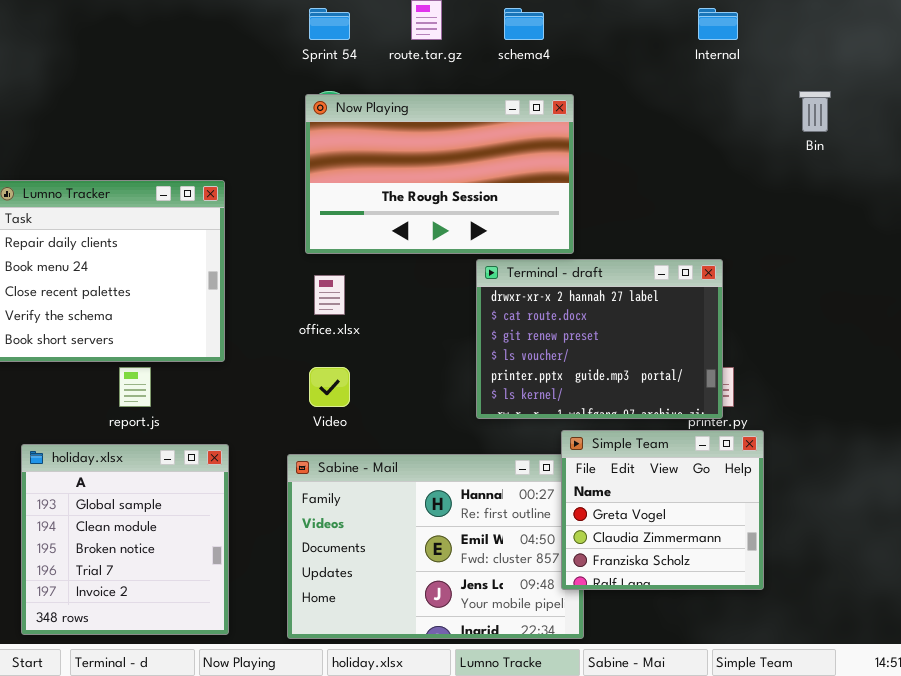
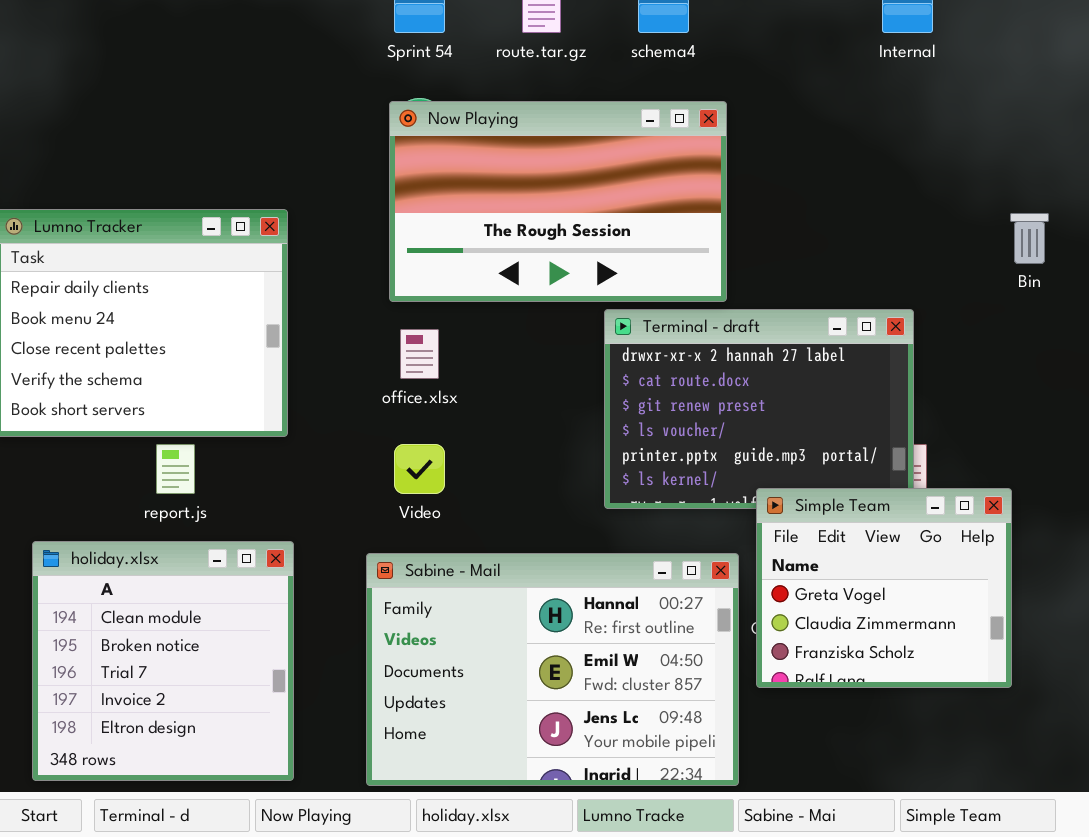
Bin: [799,91,831,132] -> [1010,213,1049,264], moved
Simple Team: [561,430,764,590] -> [756,488,1012,688], moved
holiday.xlsx: [21,444,229,635] -> [32,541,294,781], scrolled down 1 row

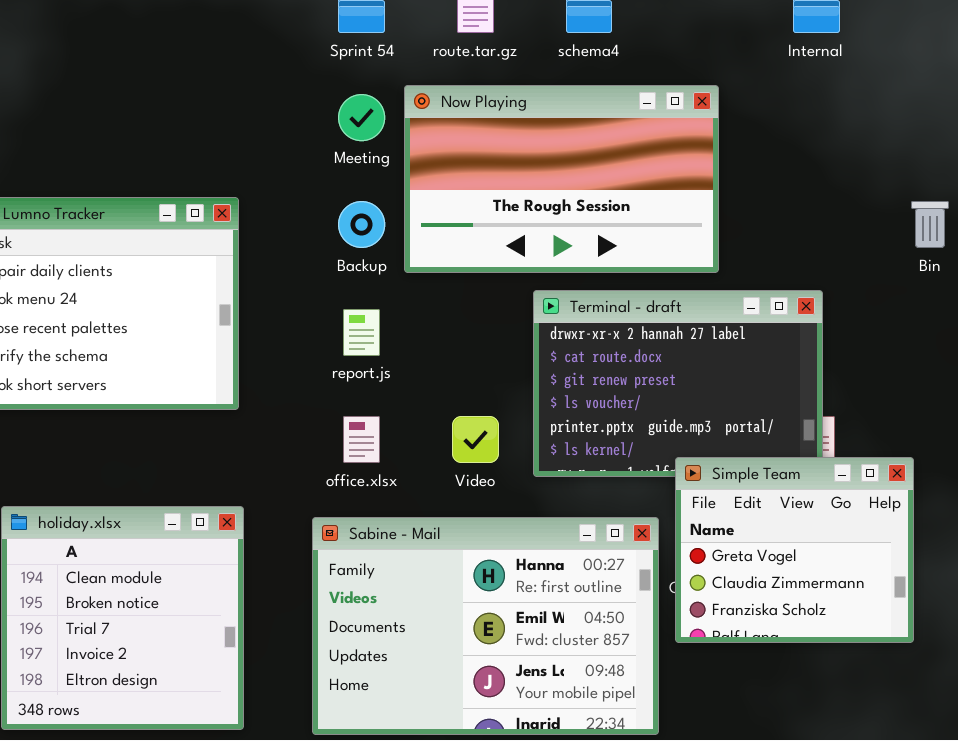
Now Playing: [389,101,727,302] -> [404,85,719,273], moved
office.xlsx: [400,329,439,379] -> [343,416,380,463], moved
report.js: [156,444,195,494] -> [343,309,380,356], moved
Video: [394,444,445,494] -> [452,416,499,463], moved

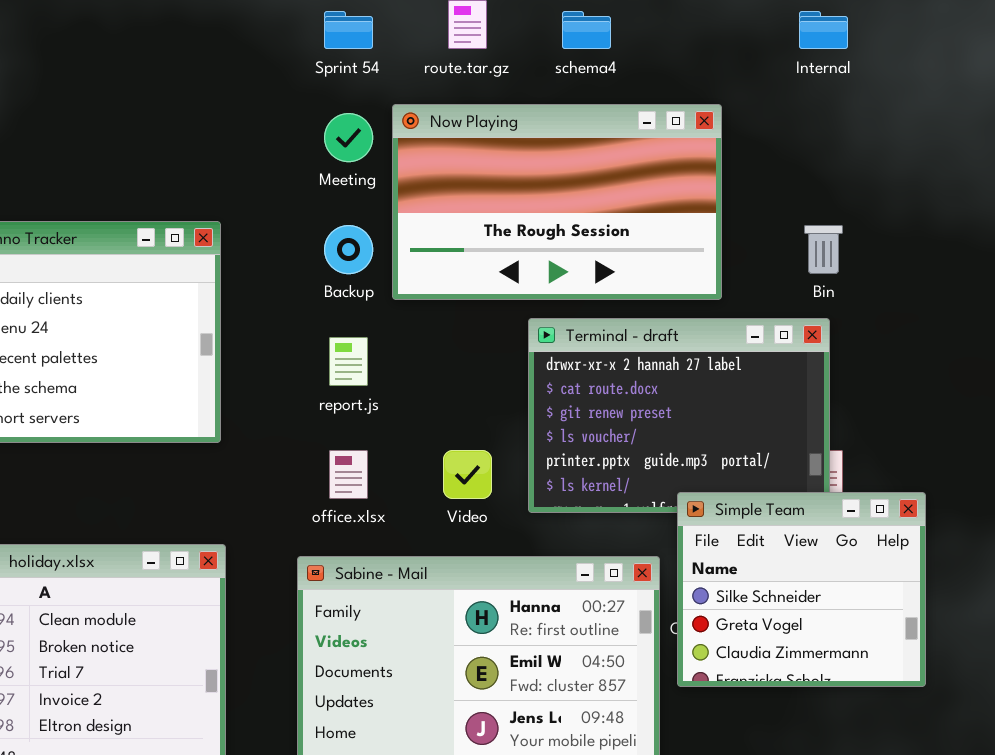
Bin: [911,201,949,248] -> [804,225,843,274], moved
Simple Team: [675,457,914,643] -> [677,492,926,687], scrolled up 1 row

